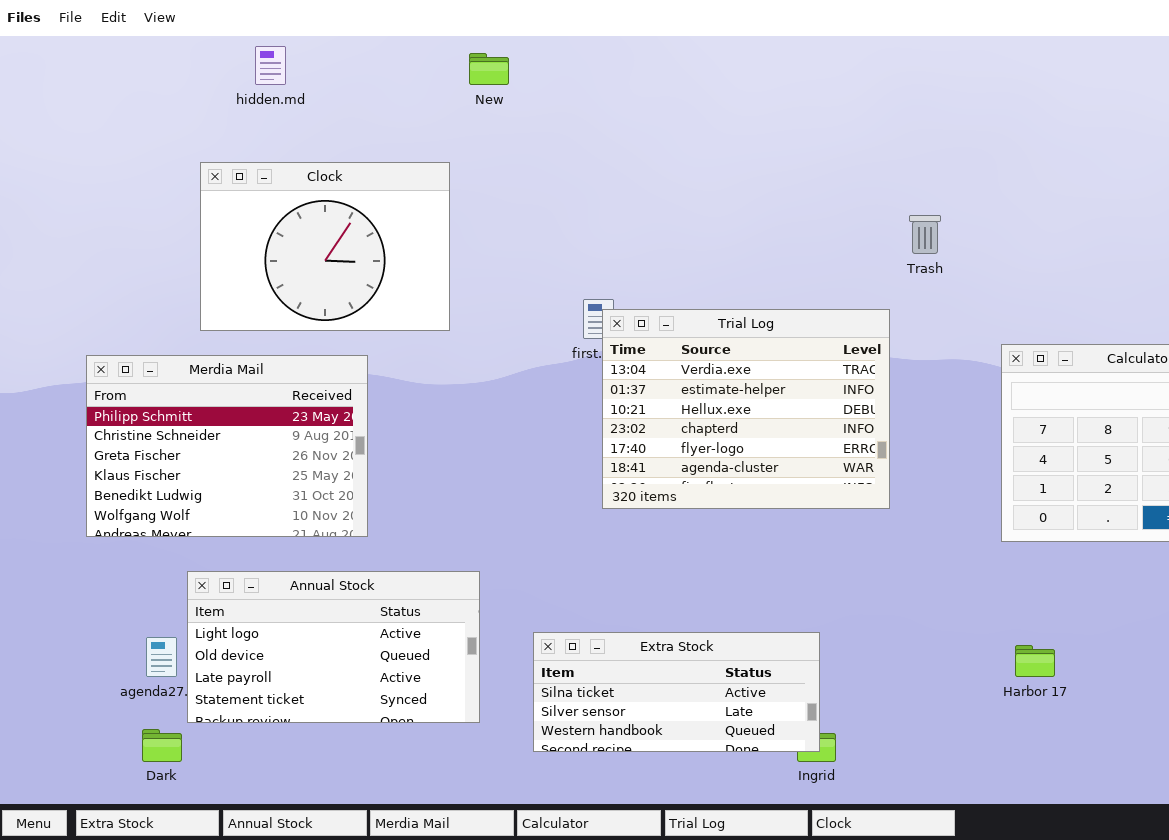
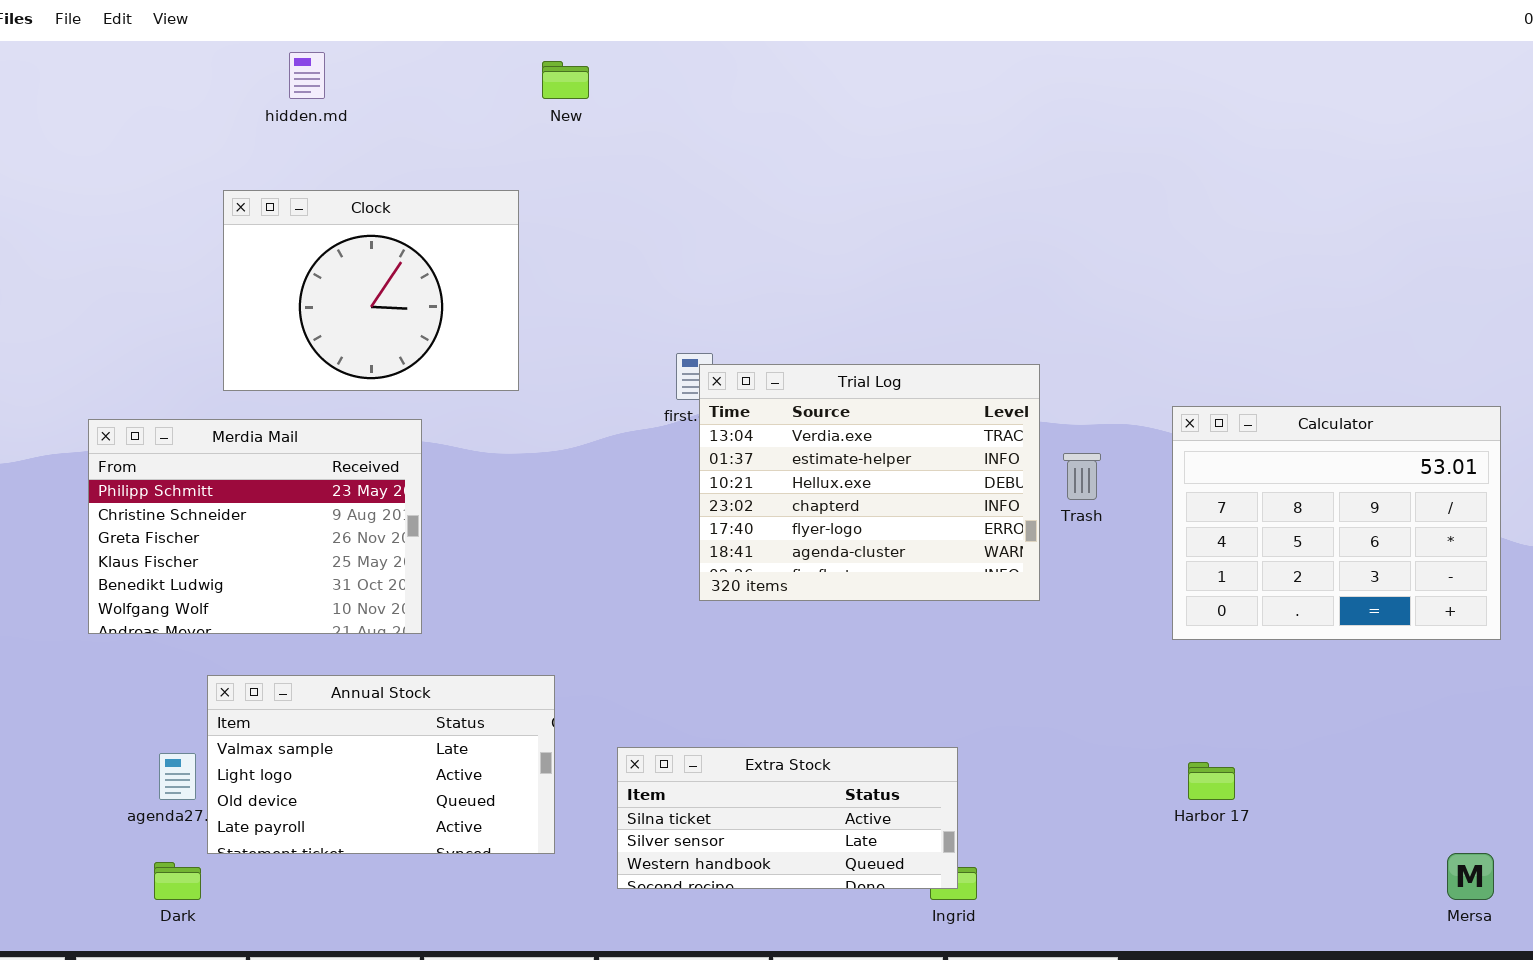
Trash: [909,215,941,254] -> [1063,453,1101,500], moved
Annual Stock: [187,571,480,723] -> [207,675,555,854], scrolled up 1 row

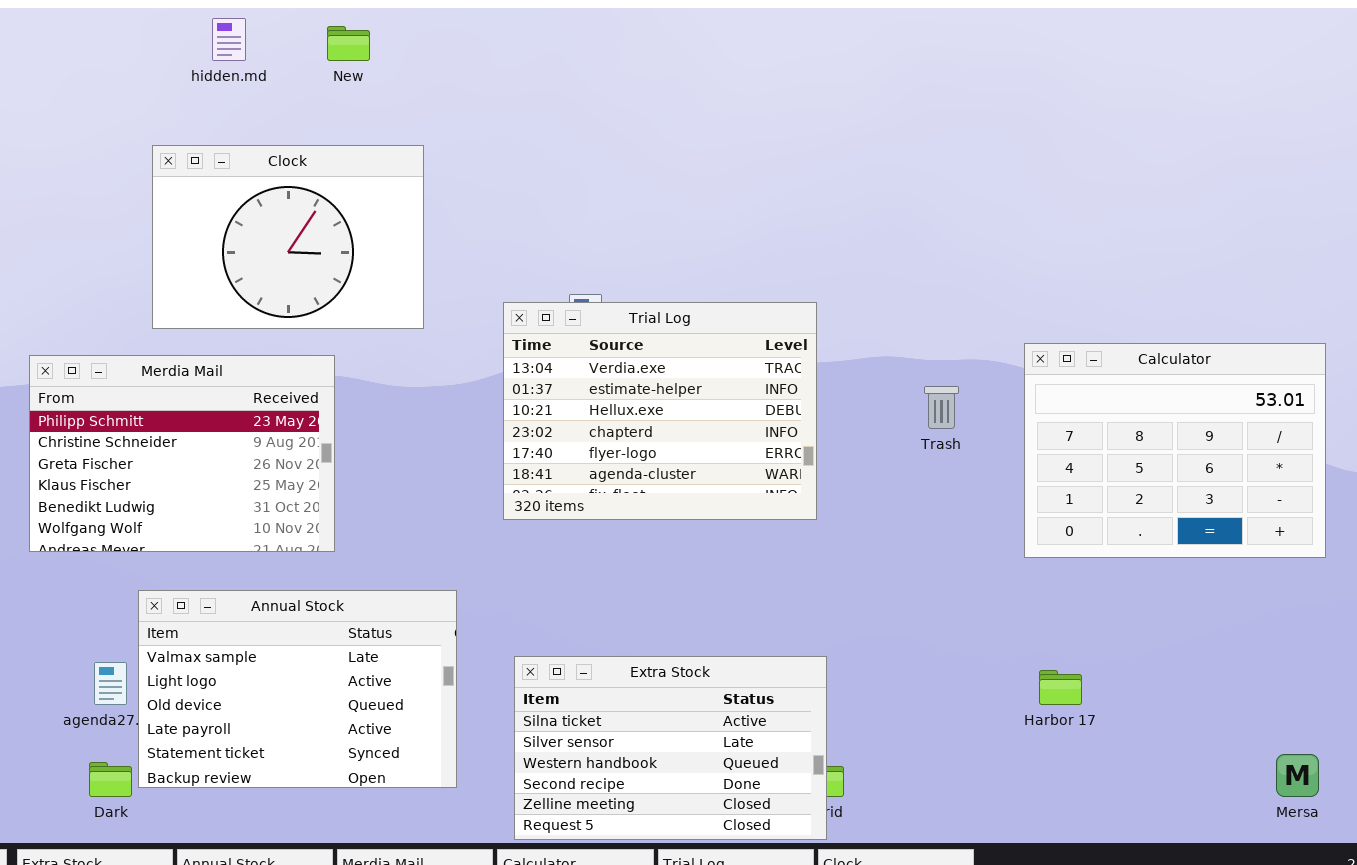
New: [542,61,589,99] -> [327,26,370,61], moved
Trial Log: [699,364,1040,601] -> [503,302,817,520], moved
Annual Stock: [207,675,555,854] -> [138,590,457,788], resized
Extra Stock: [617,747,958,889] -> [514,656,827,840], resized

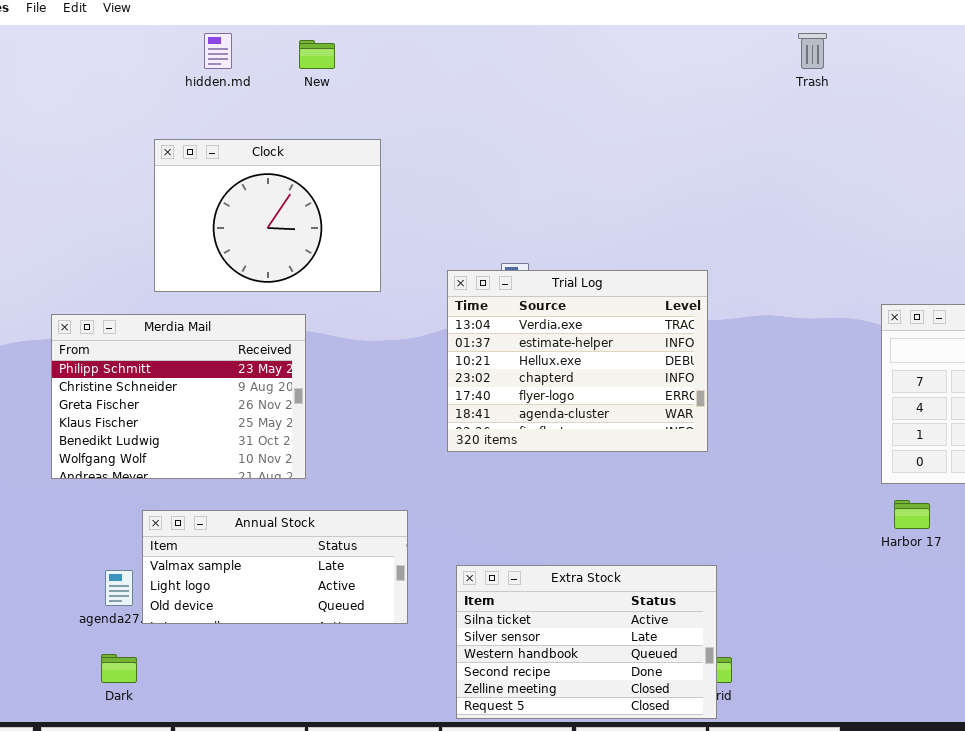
Trash: [924,386,959,429] -> [798,33,827,69], moved
Annual Stock: [138,590,457,788] -> [142,510,408,624], resized
Harbor 17: [1039,670,1082,705] -> [894,500,930,529], moved

